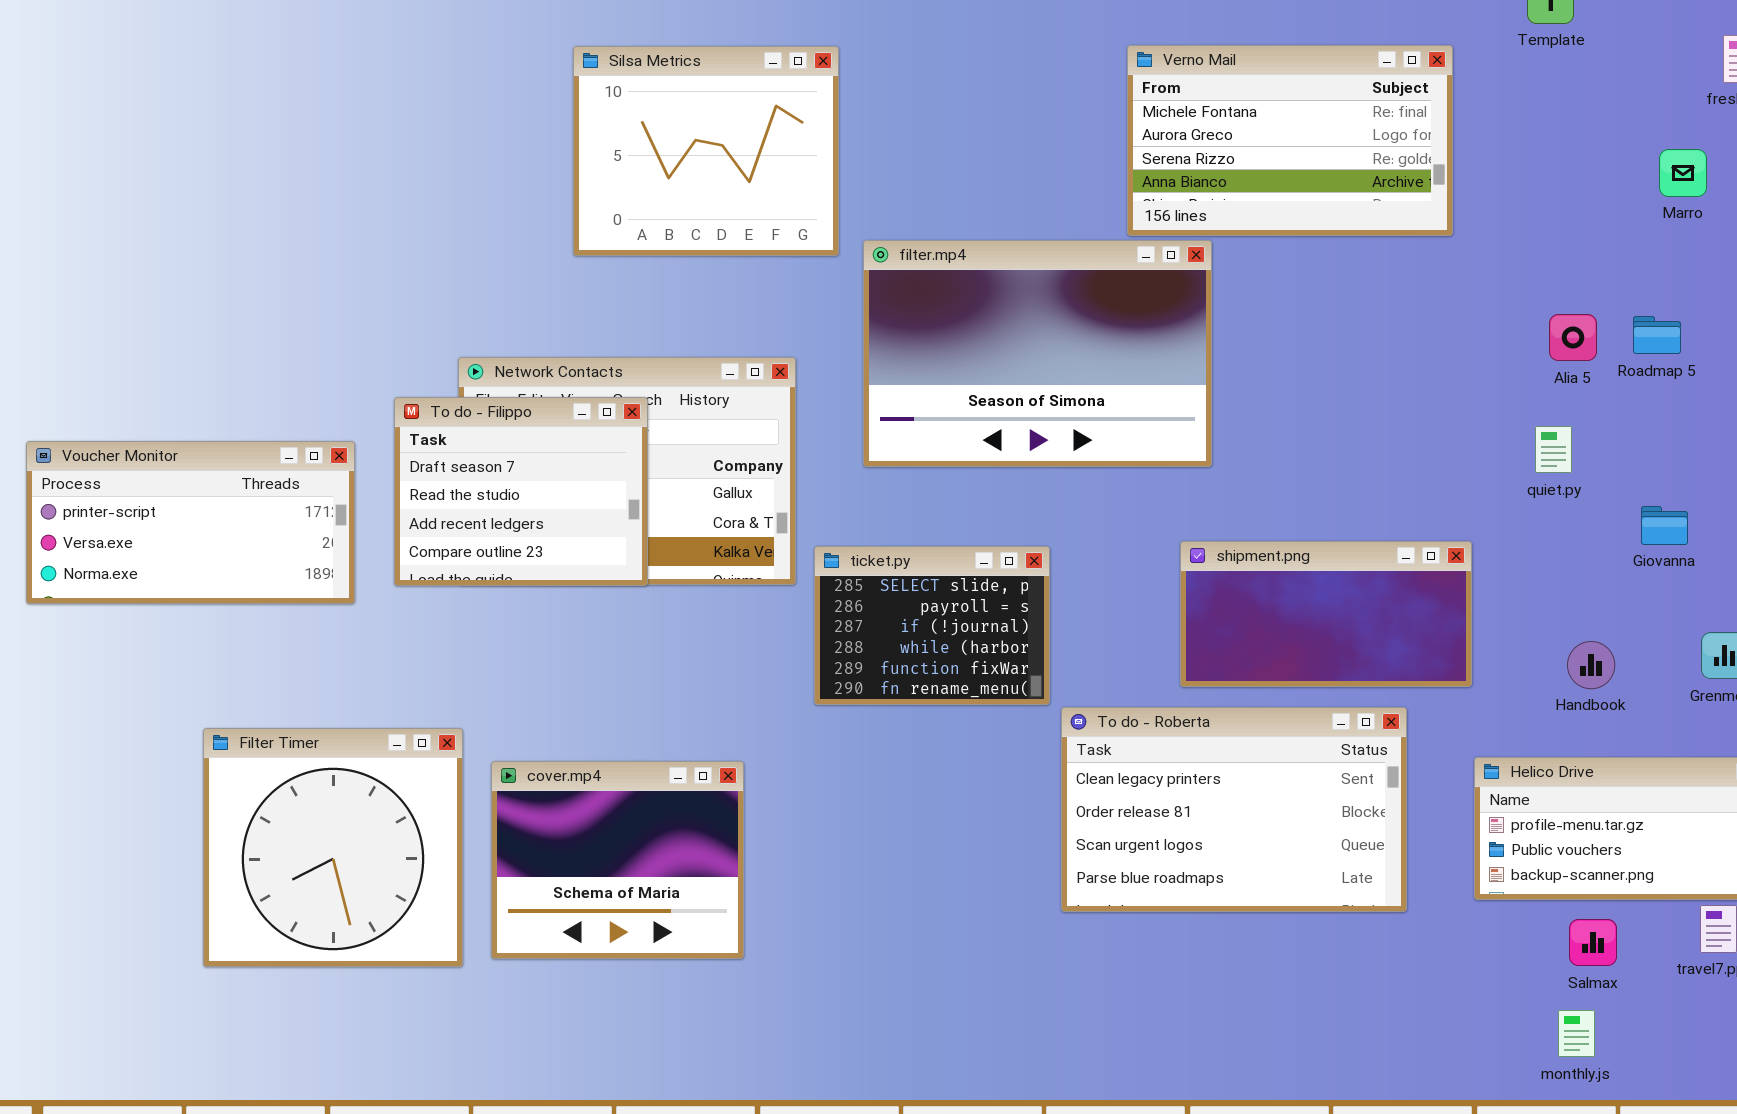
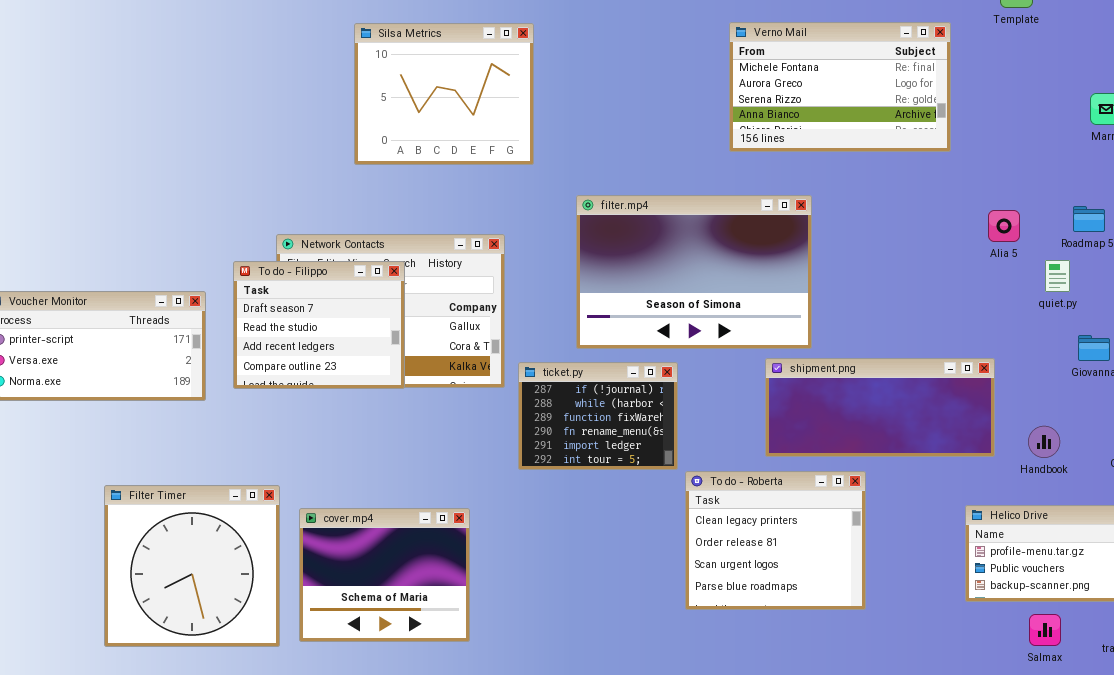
filter.mp4: [863,240,1212,467] -> [576,195,812,349], moved
Alia 5: [1549,314,1597,361] -> [988,210,1020,242], moved
quiet.py: [1535,426,1572,473] -> [1045,260,1070,292], moved
shipment.png: [1180,541,1472,687] -> [765,358,995,457], resized
ticket.py: [814,546,1050,705] -> [518,362,678,470], scrolled down 2 rows
To do - Roberta: [1061,707,1407,912] -> [685,471,866,610], resized

